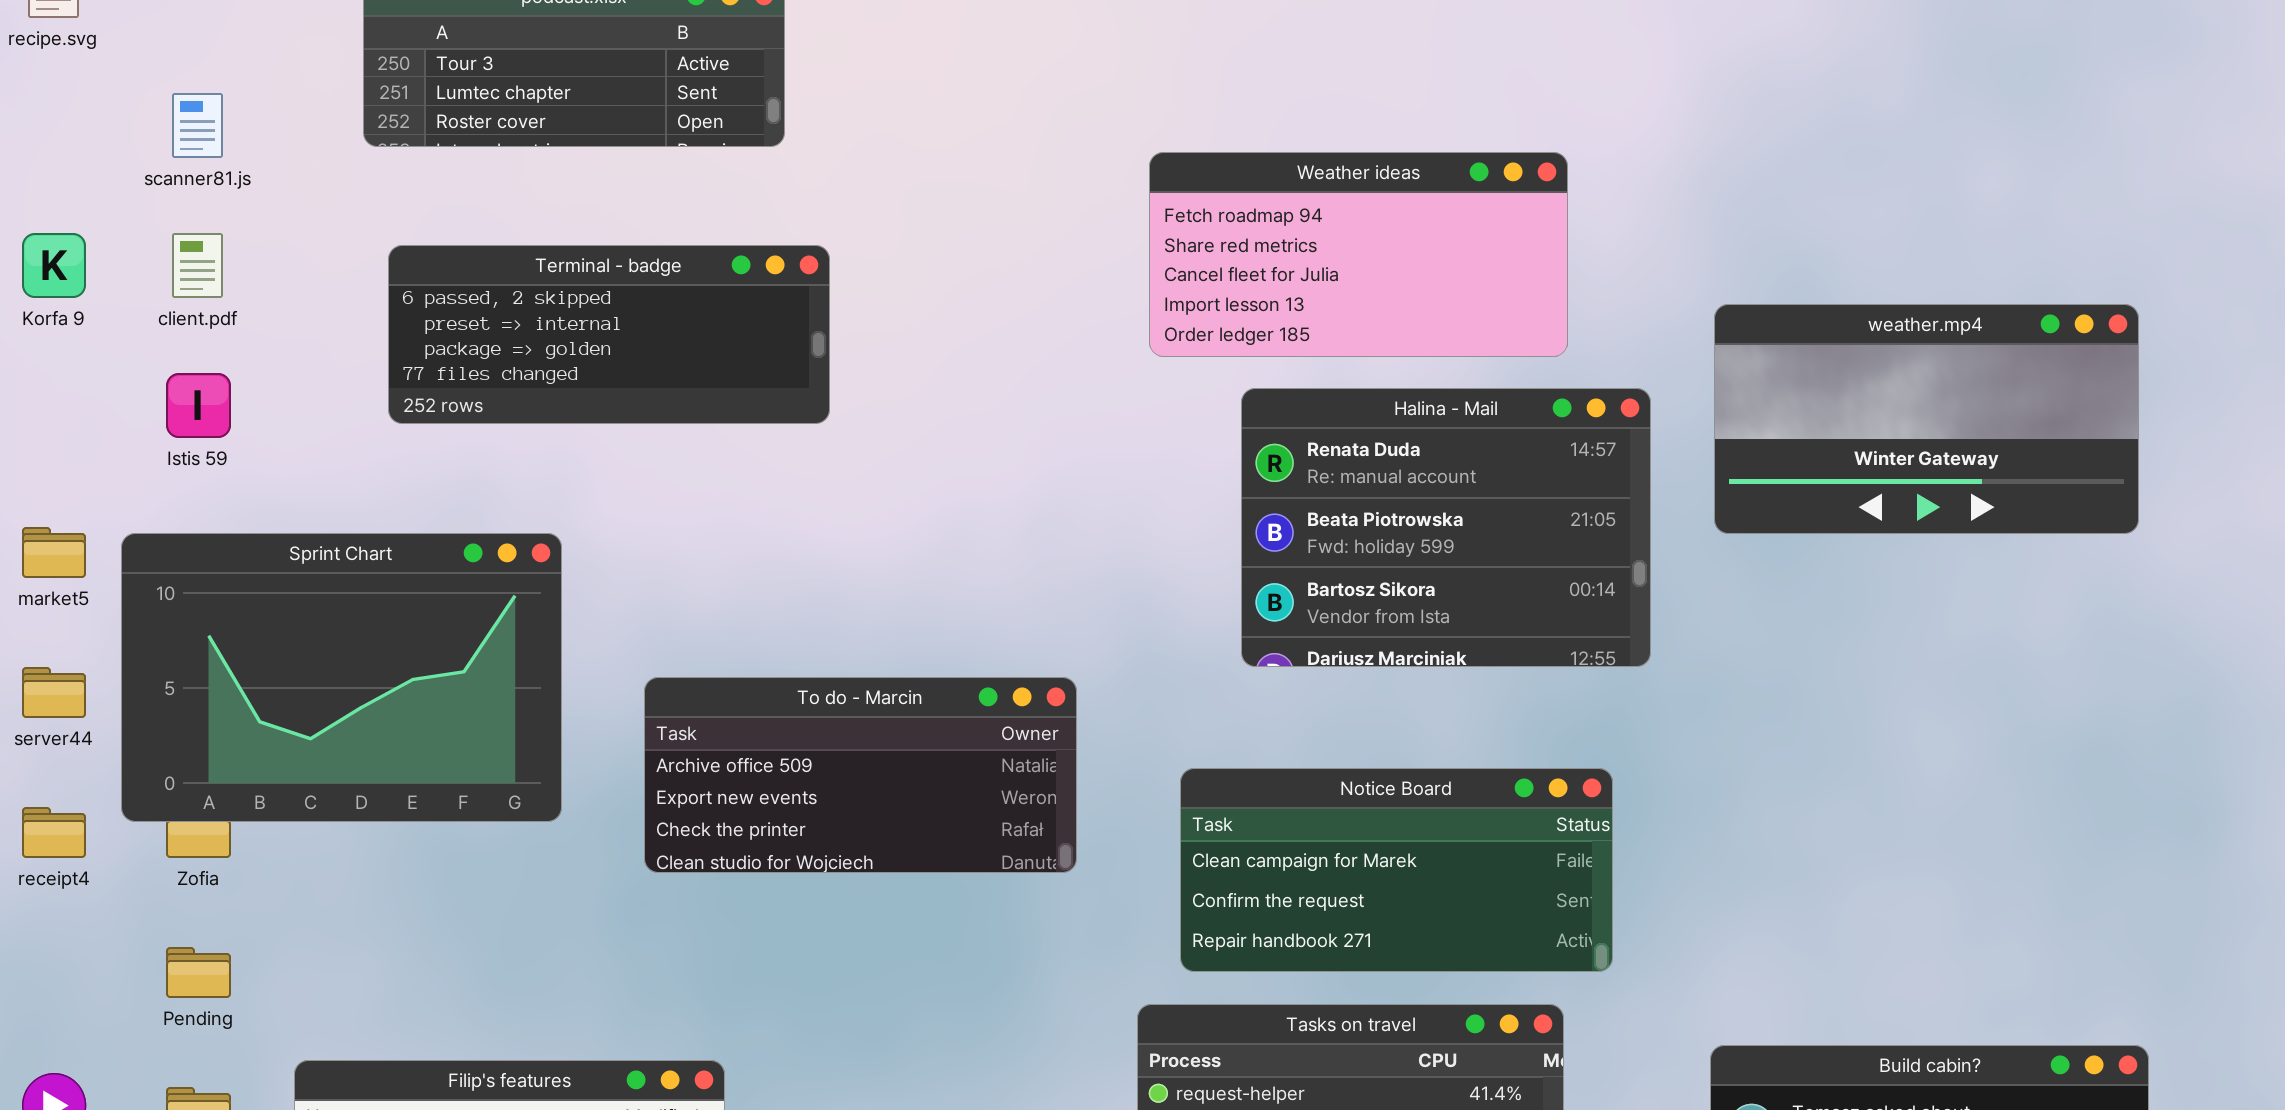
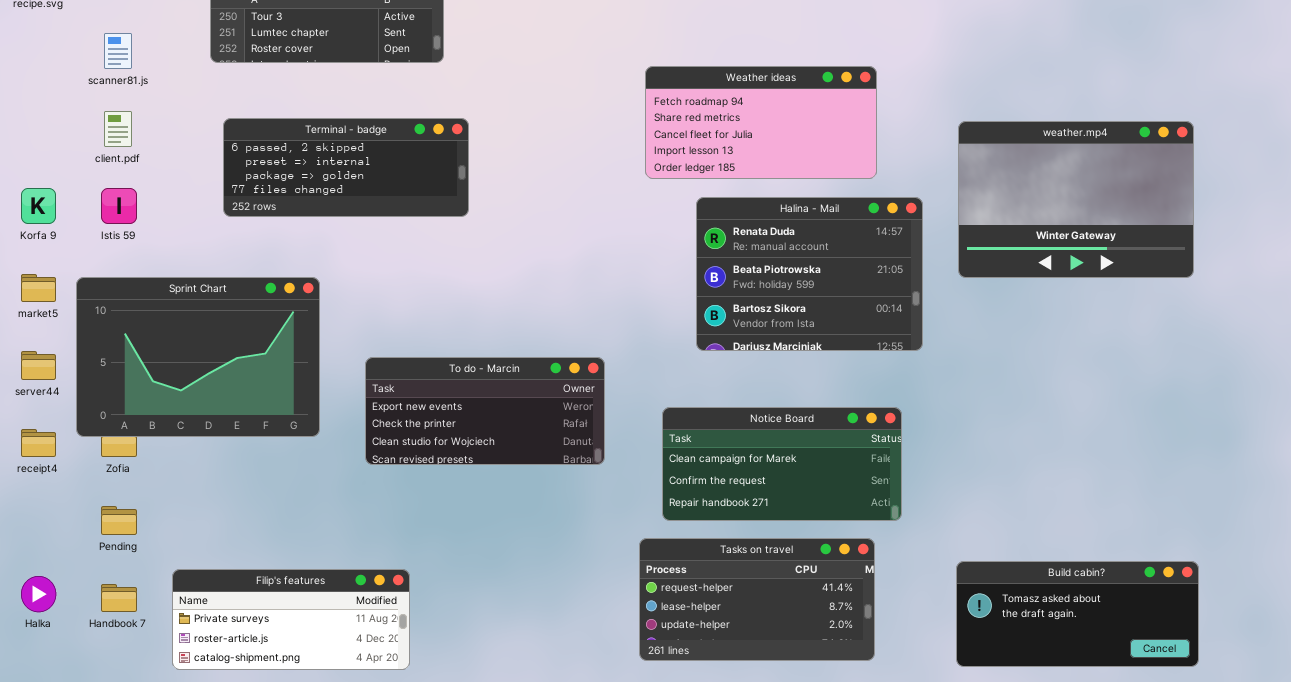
Korfa 9: [22,233,86,298] -> [21,188,56,224], moved
weather.mp4: [1714,304,2139,534] -> [958,121,1194,278], resized
To do - Marcin: [644,677,1077,873] -> [365,357,605,465], scrolled down 1 row

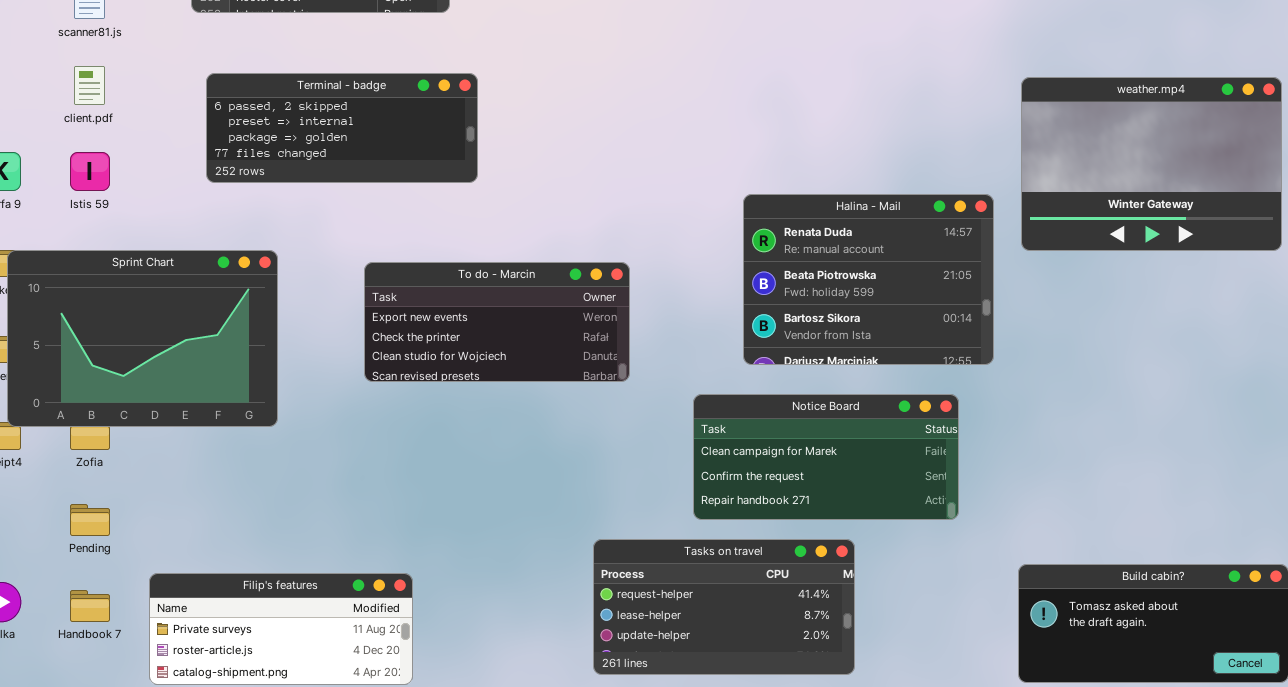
Weather ideas: [645,66,877,179] -> none, closed
Halina - Mail: [696,197,923,351] -> [743,194,994,365], moved
Sprint Chart: [76,277,320,437] -> [7,250,278,427], moved
To do - Marcin: [365,357,605,465] -> [364,262,630,382], moved
Tasks on travel: [639,538,875,661] -> [593,539,855,675], moved

